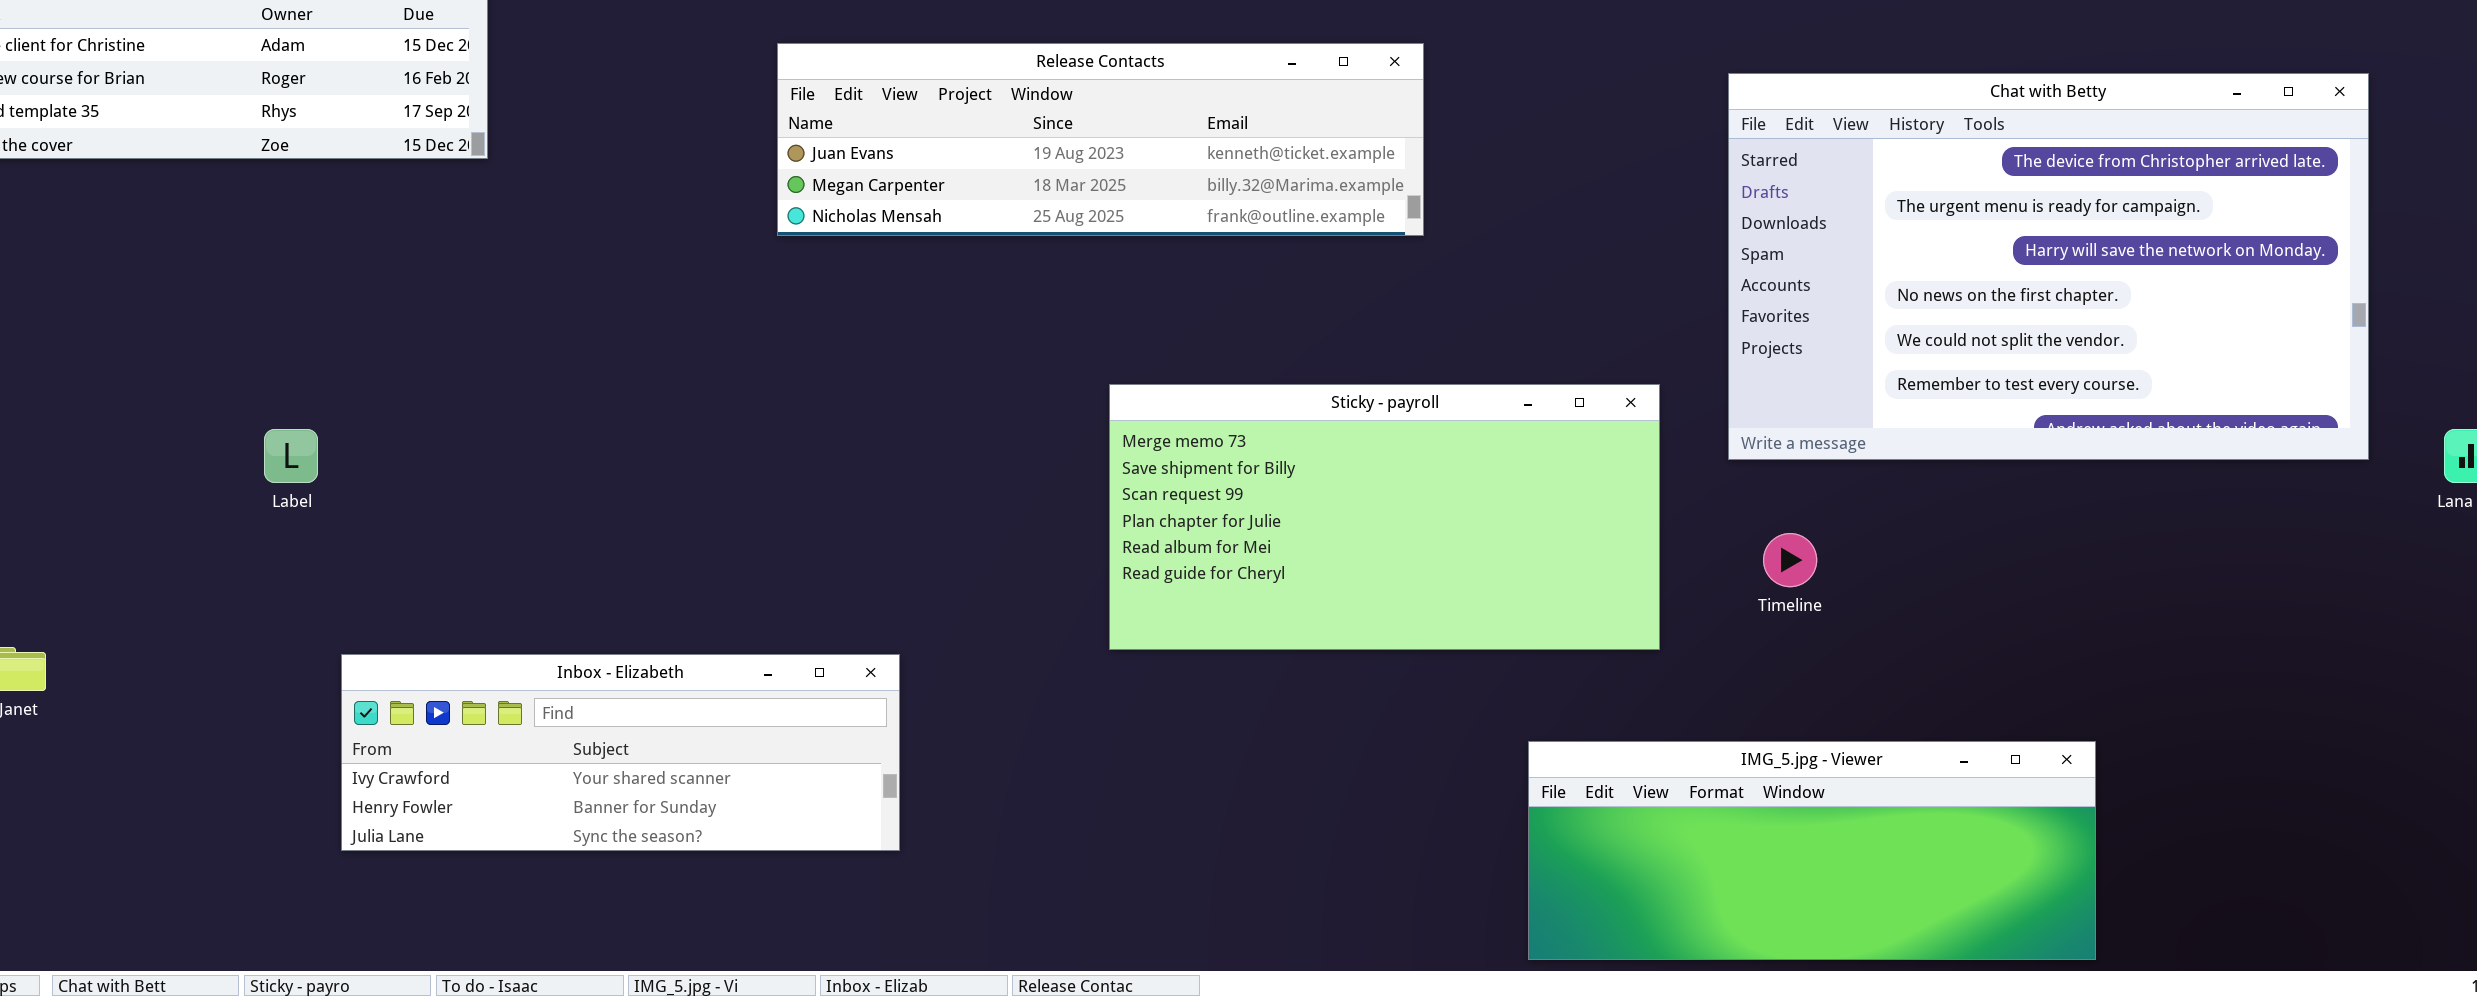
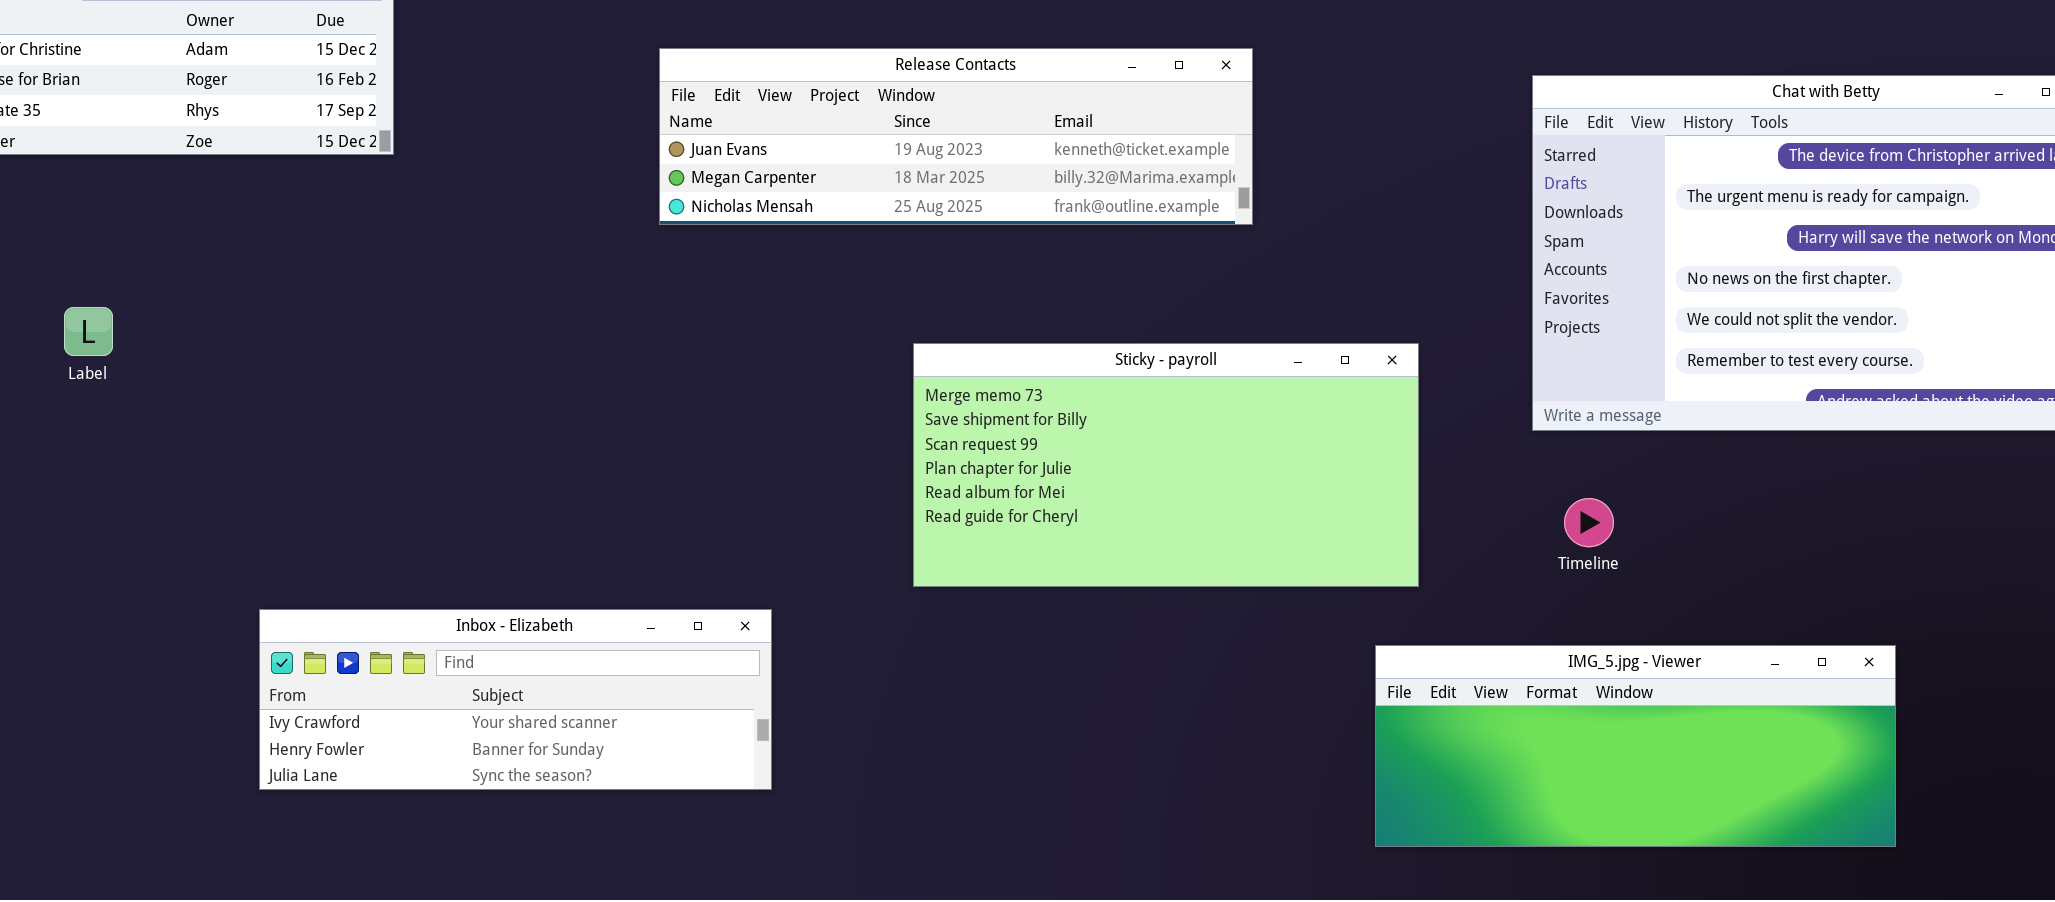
Sticky - payroll: [1109,384,1660,650] -> [913,343,1419,587], moved
Label: [264,429,318,483] -> [64,307,113,356], moved
IMG_5.jpg - Viewer: [1528,741,2096,960] -> [1375,645,1896,847], moved

